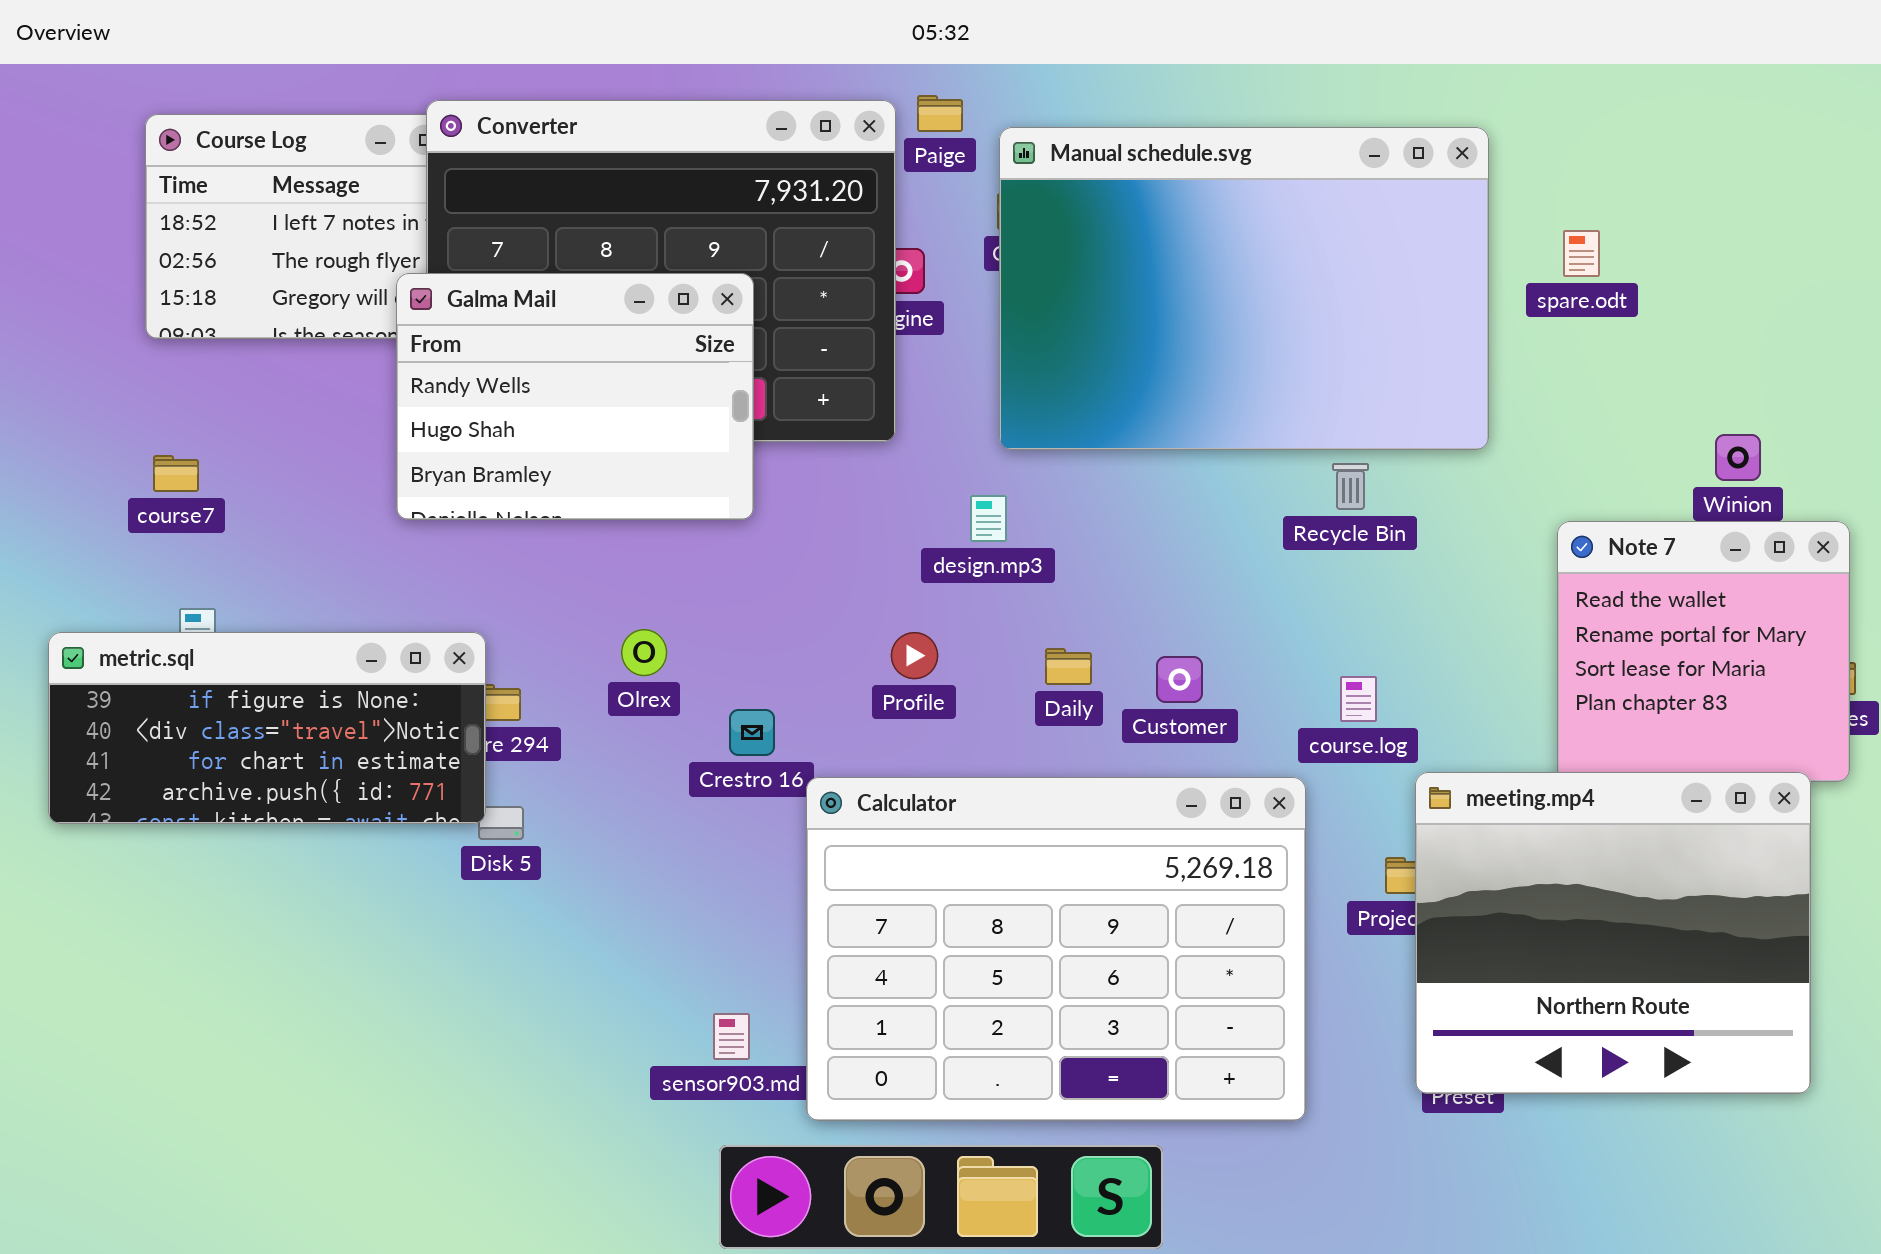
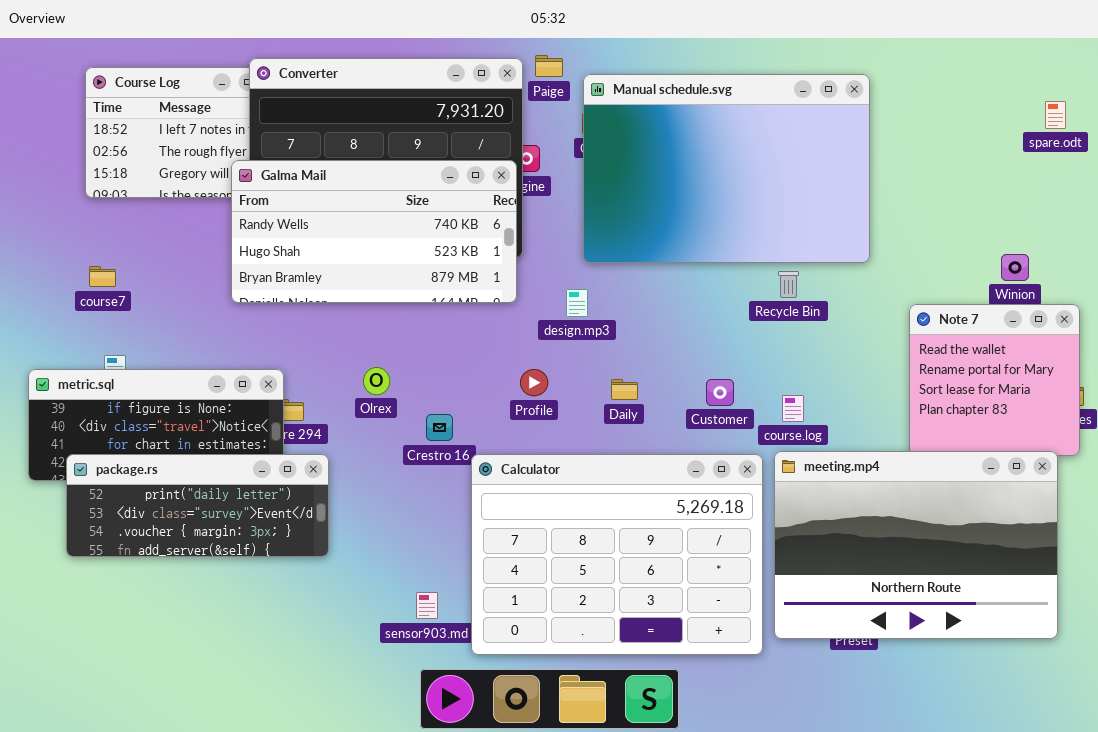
spare.odt: [1563,230,1600,277] -> [1045,101,1066,129], moved
Galma Mail: [396,273,754,520] -> [231,160,517,303], resized
Customer: [1156,656,1203,703] -> [706,379,734,406], moved
meeting.mp4: [1415,772,1811,1094] -> [774,451,1058,639], resized
package.rs: none -> [66,454,329,557], opened

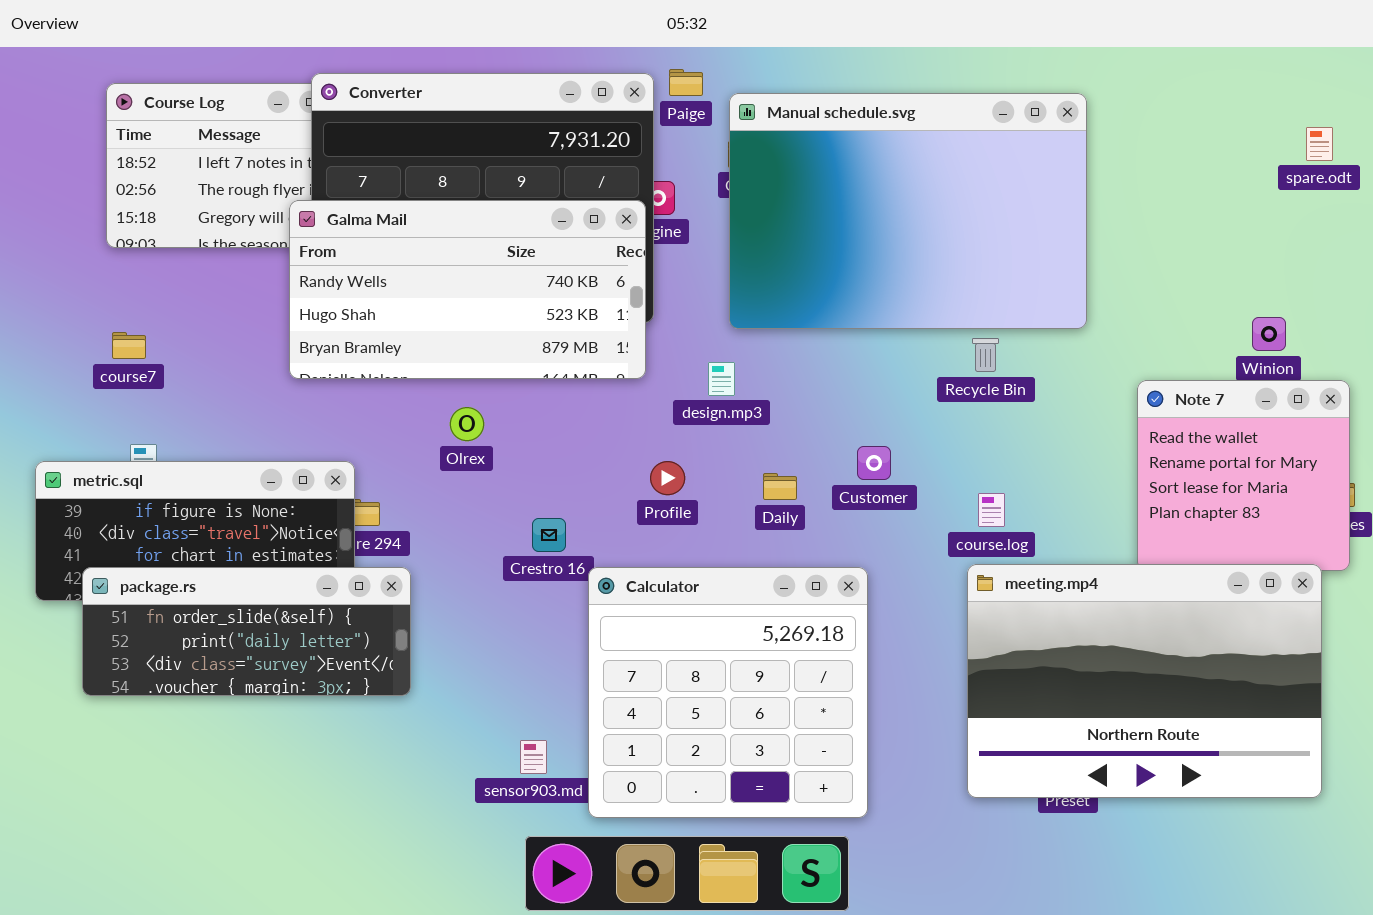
Olrex: [363,367,390,395] -> [450,407,484,441], moved
Customer: [706,379,734,406] -> [857,446,891,480], moved
package.rs: [66,454,329,557] -> [82,567,411,696], scrolled up 1 row
Calculator: [471,454,763,655] -> [588,567,868,818], resized

